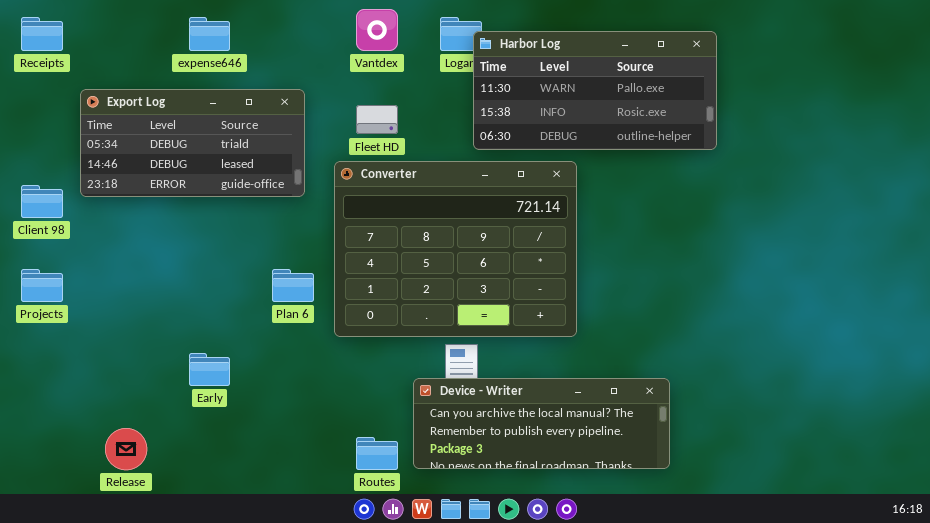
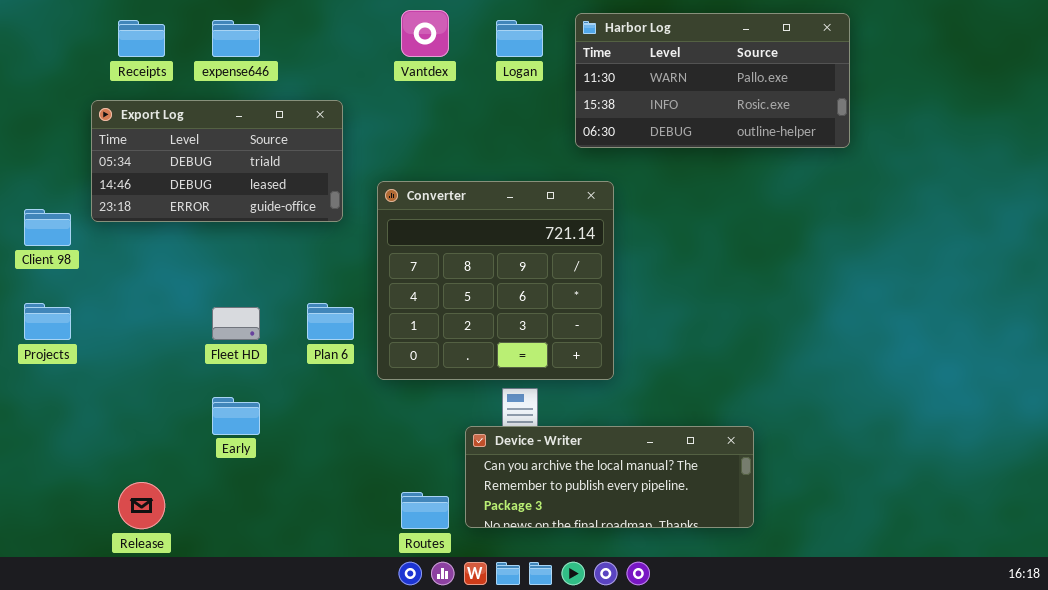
Receipts: [21,17,63,51] -> [118,20,165,57], moved
Harbor Log: [473,31,717,150] -> [575,13,850,148], moved
Fleet HD: [356,105,398,134] -> [212,307,260,340], moved
Converter: [334,161,577,337] -> [377,181,614,380], resized

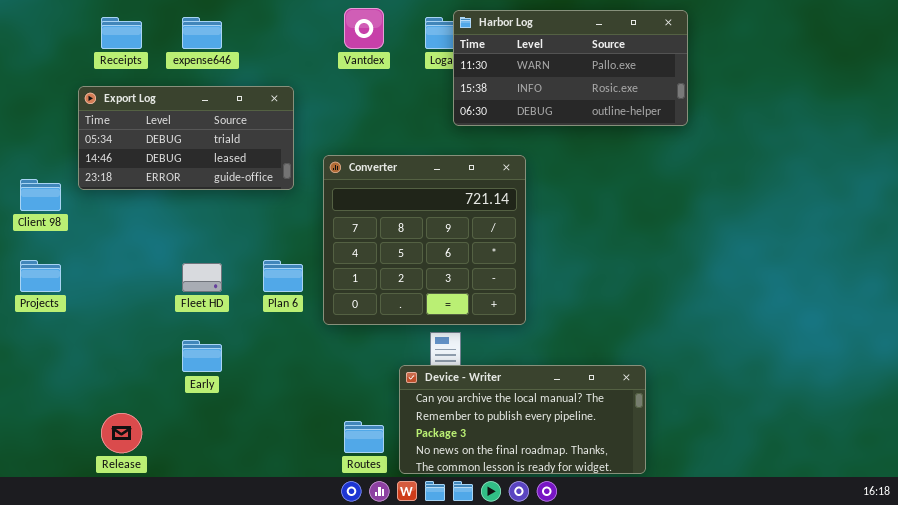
Harbor Log: [575,13,850,148] -> [453,10,688,126], moved
Device - Writer: [465,426,754,528] -> [399,365,646,474], resized

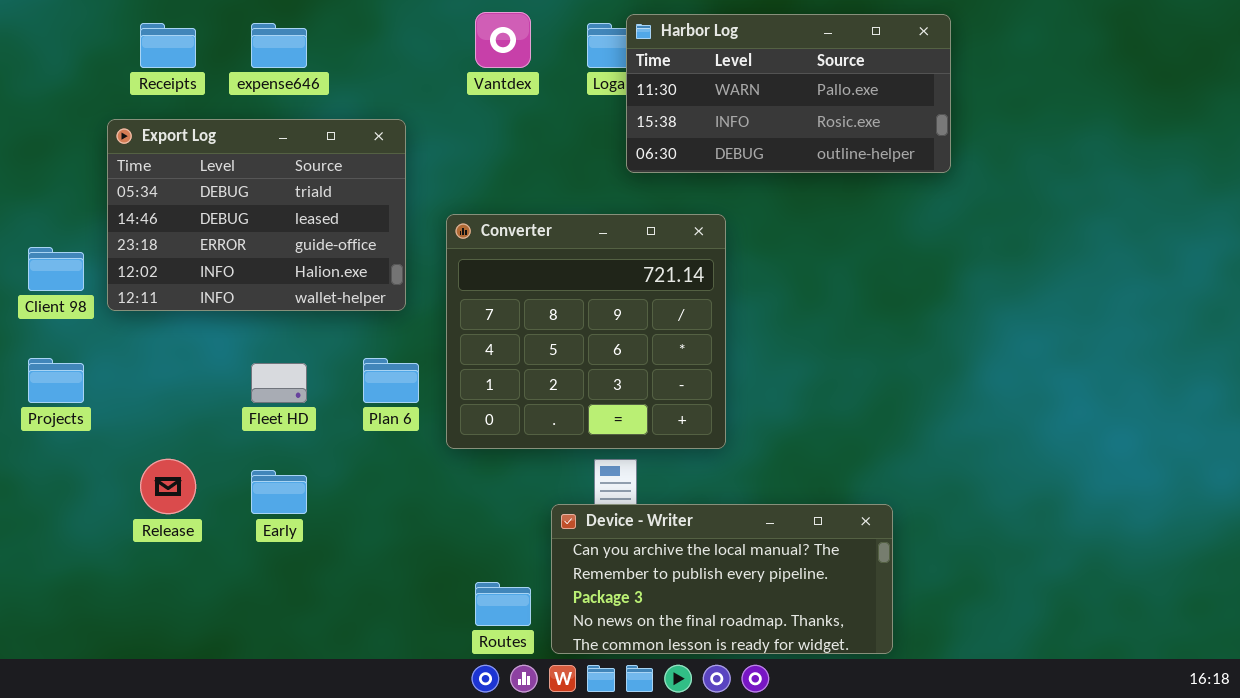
Export Log: [78,86,294,190] -> [107,119,406,311], resized
Release: [101,413,142,453] -> [140,459,196,514], moved

